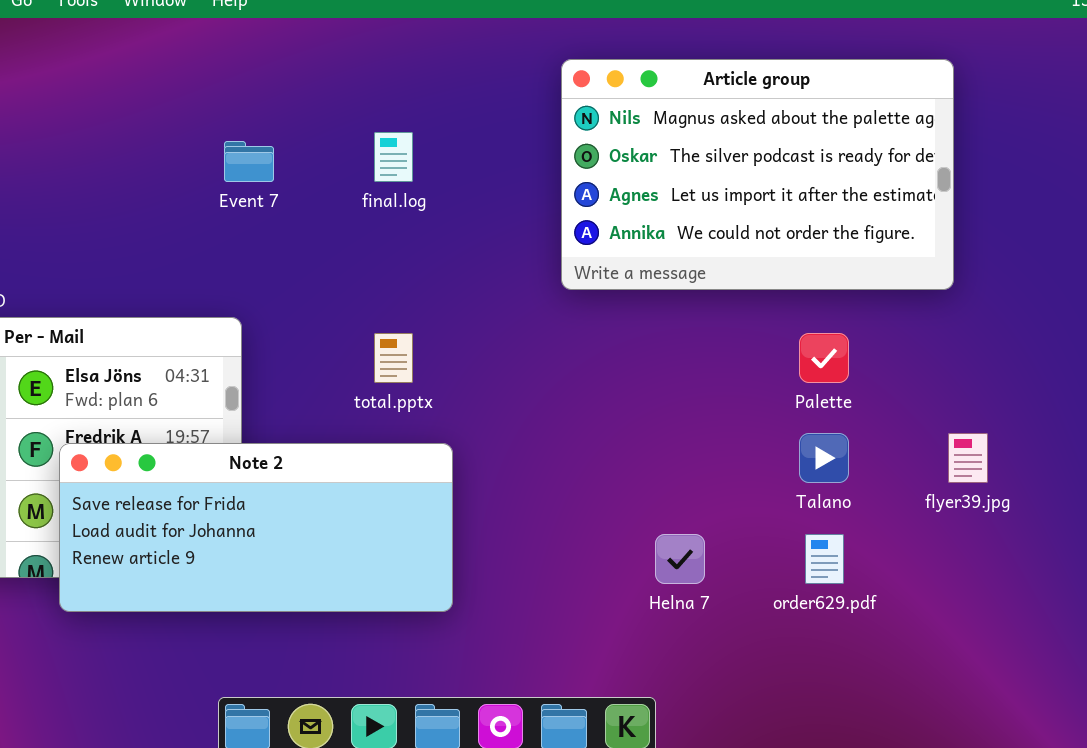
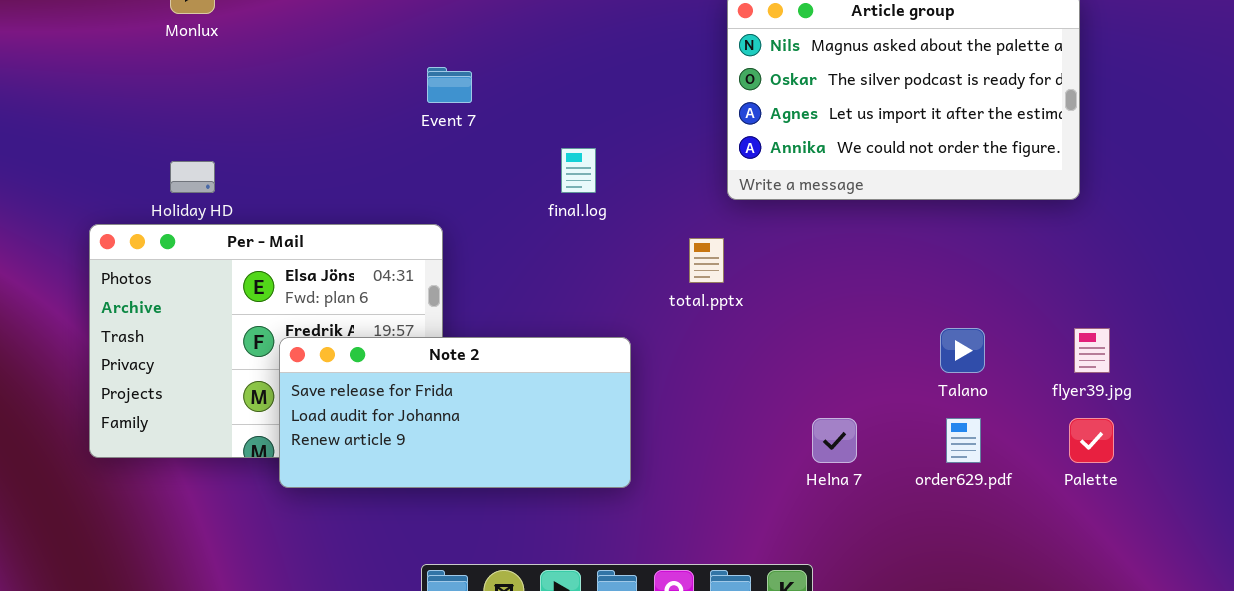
final.log: [374,132,413,182] -> [561,148,596,193], moved
total.pptx: [374,333,413,383] -> [689,238,724,283], moved
Palette: [799,333,849,383] -> [1069,418,1114,463], moved

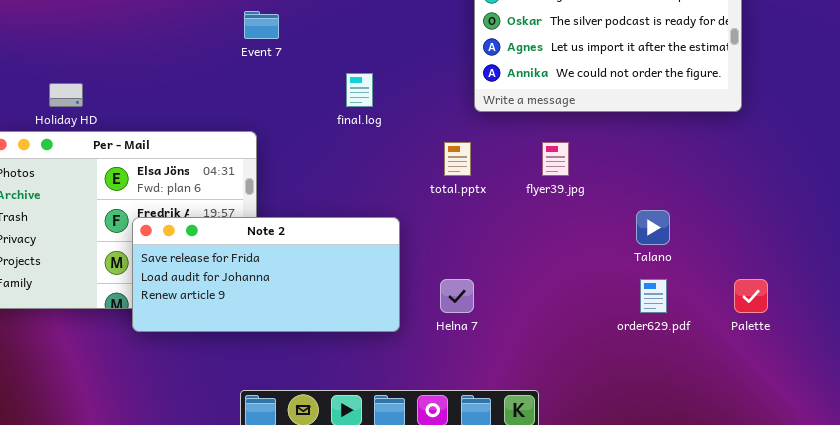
flyer39.jpg: [1074,328,1110,373] -> [542,142,569,176], moved
Helna 7: [812,418,857,463] -> [440,279,474,313], moved

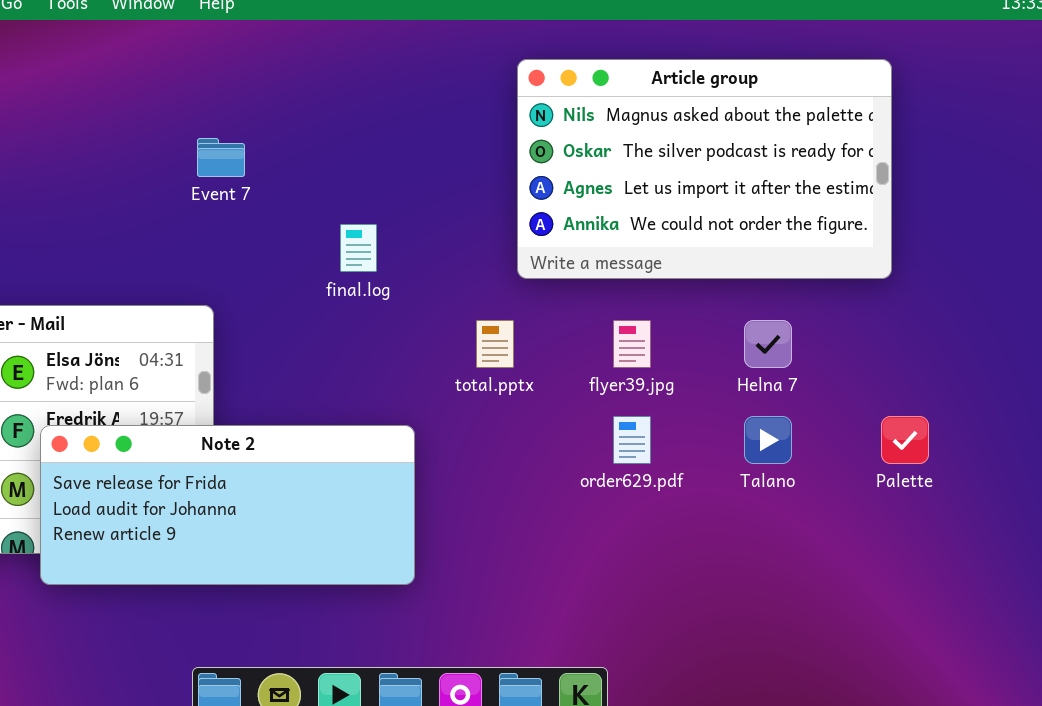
Helna 7: [440,279,474,313] -> [744,320,792,368], moved
order629.pdf: [640,279,667,313] -> [613,416,651,464], moved
Palette: [734,279,768,313] -> [881,416,929,464], moved

